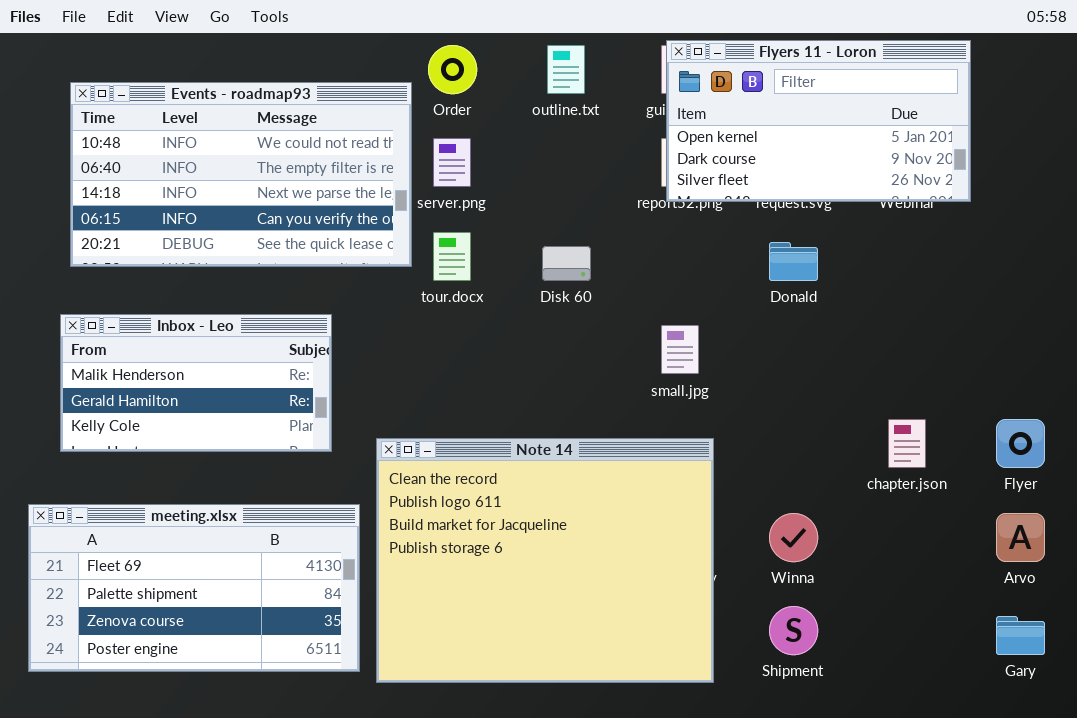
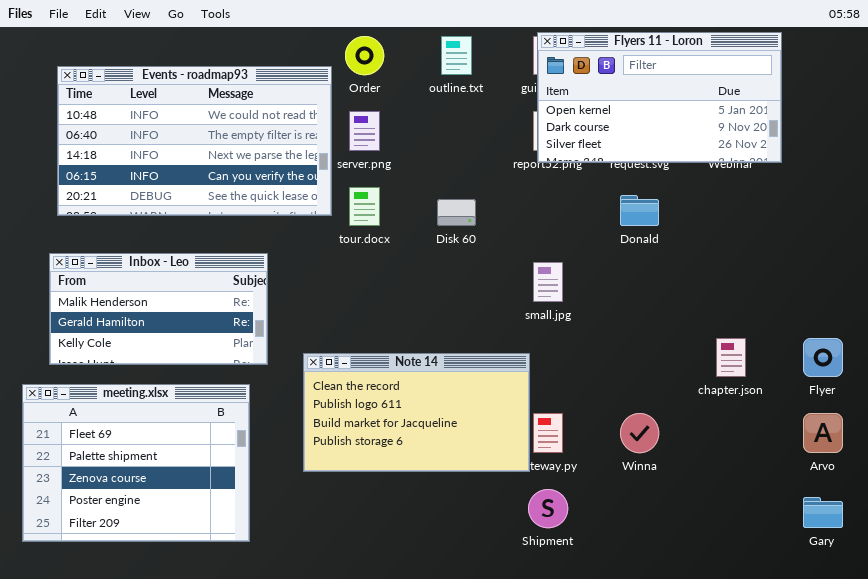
Note 14: [376,438,714,683] -> [303,353,530,472], resized
meeting.xlsx: [28,504,360,672] -> [22,384,250,542], resized
Shipment: [769,606,818,655] -> [528,489,568,528], moved

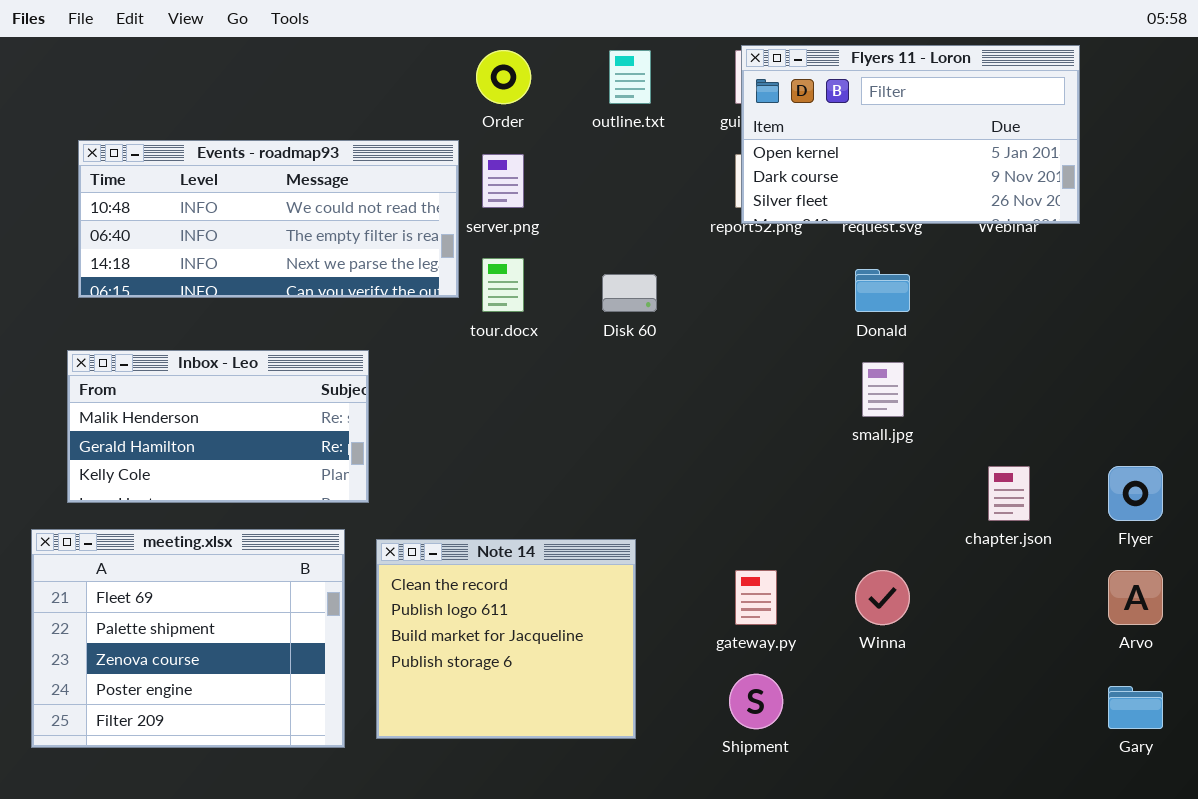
Events - roadmap93: [57,66,332,216] -> [78,140,459,298], resized
small.jpg: [533,262,563,302] -> [862,362,904,417], moved
Note 14: [303,353,530,472] -> [376,539,636,739], moved, resized

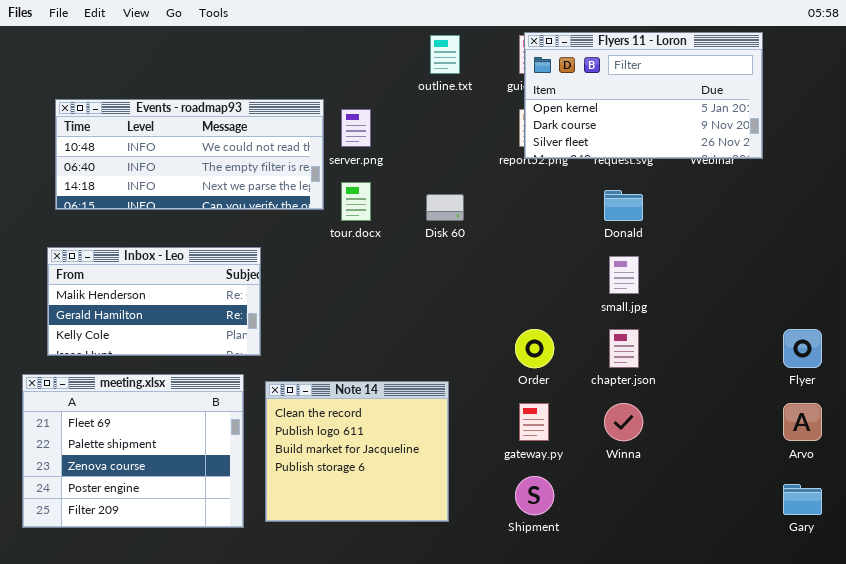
Order: [476,50,531,104] -> [515,329,554,368], moved
chapter.json: [988,466,1030,521] -> [609,329,639,368], moved

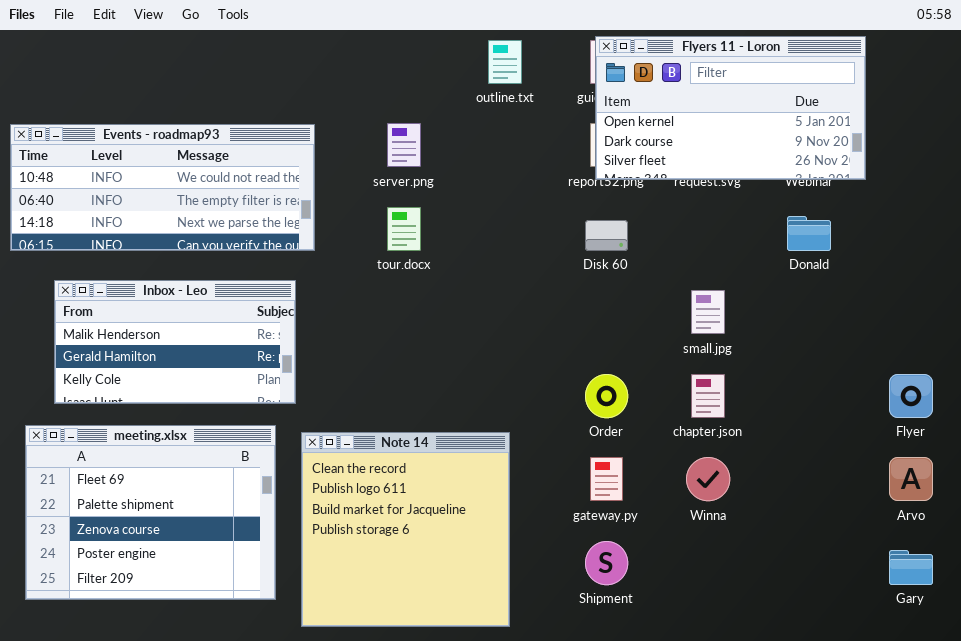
Events - roadmap93: [55,99,324,210] -> [10,124,315,251], moved
Donald: [604,190,643,221] -> [787,216,831,251], moved
Disk 60: [426,194,464,221] -> [585,220,628,251], moved
Note 14: [265,381,449,522] -> [301,432,510,627], resized

